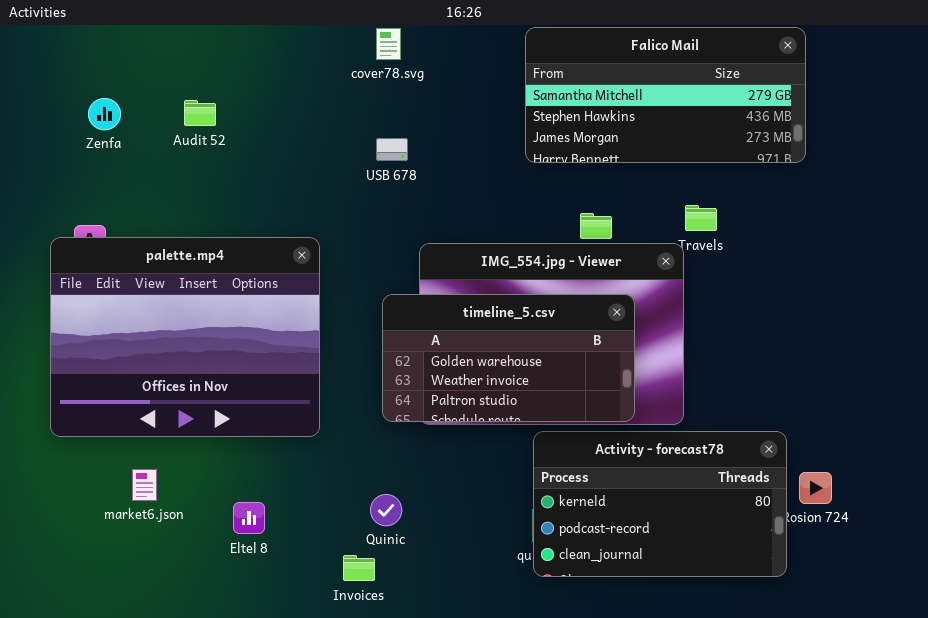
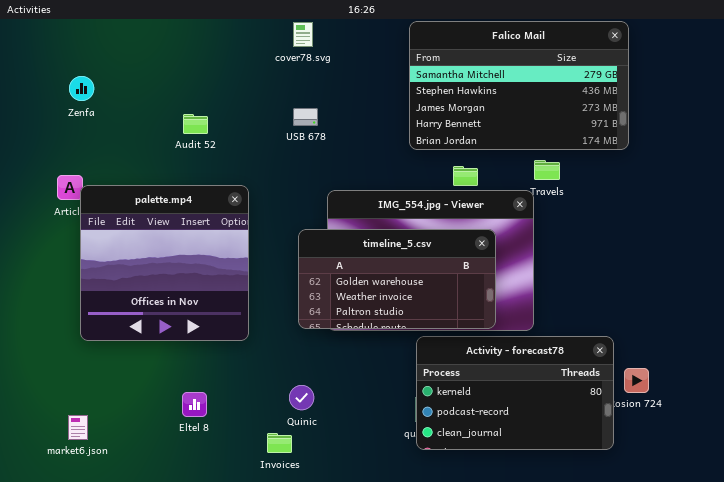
Falico Mail: [525,27,806,163] -> [409,21,629,150], resized
Audit 52: [184,100,216,126] -> [183,114,208,134], moved
palette.mp4: [50,237,320,437] -> [80,185,249,341], resized
market6.json: [132,469,157,501] -> [68,415,88,440], moved

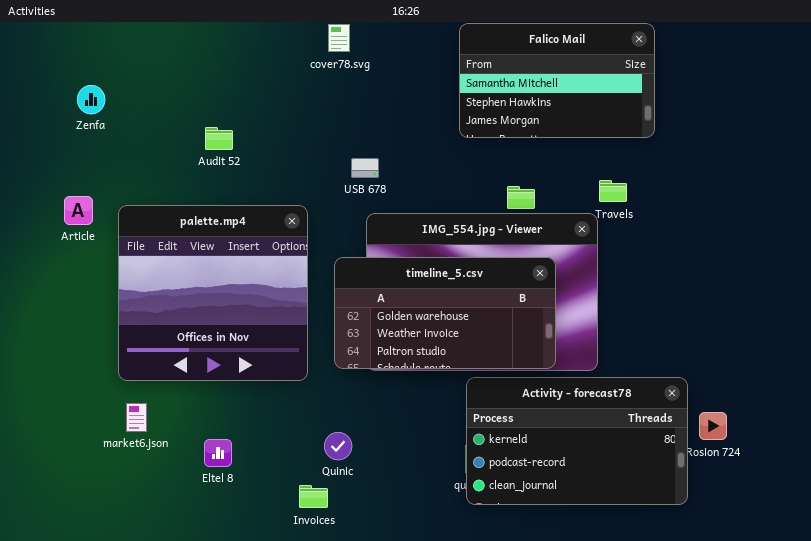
Falico Mail: [409,21,629,150] -> [459,23,655,138], resized
USB 678: [293,108,318,126] -> [351,158,379,178], moved
palette.mp4: [80,185,249,341] -> [118,205,308,381], moved
market6.json: [68,415,88,440] -> [126,403,147,432], moved

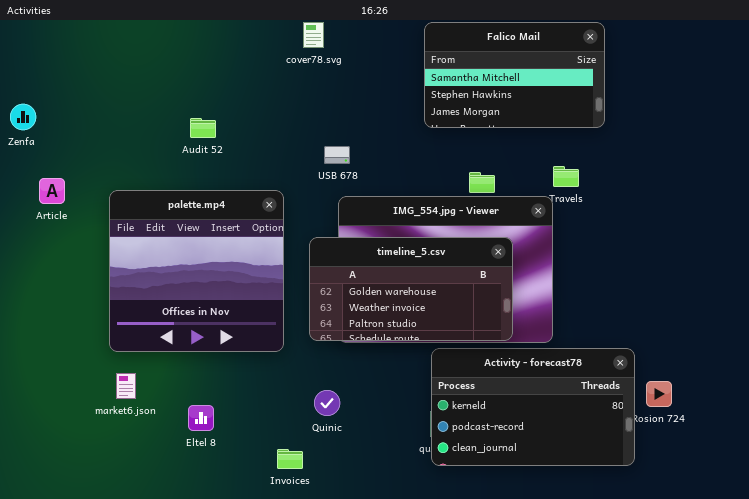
Zenfa: [77,85,105,114] -> [10,104,36,130], moved
Article: [64,196,93,225] -> [39,178,65,204], moved
Quinic: [324,432,352,460] -> [314,390,340,416], moved

